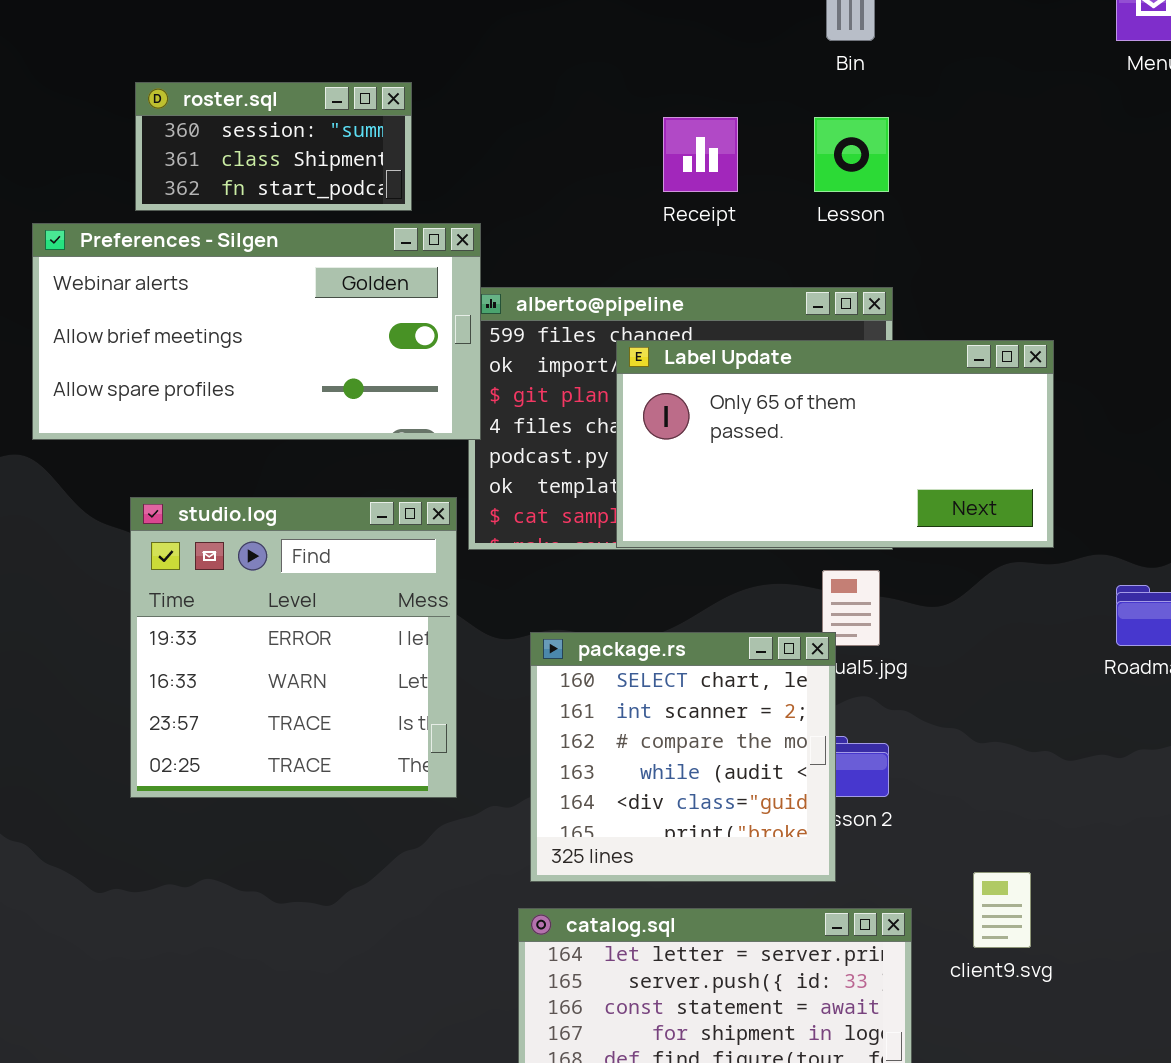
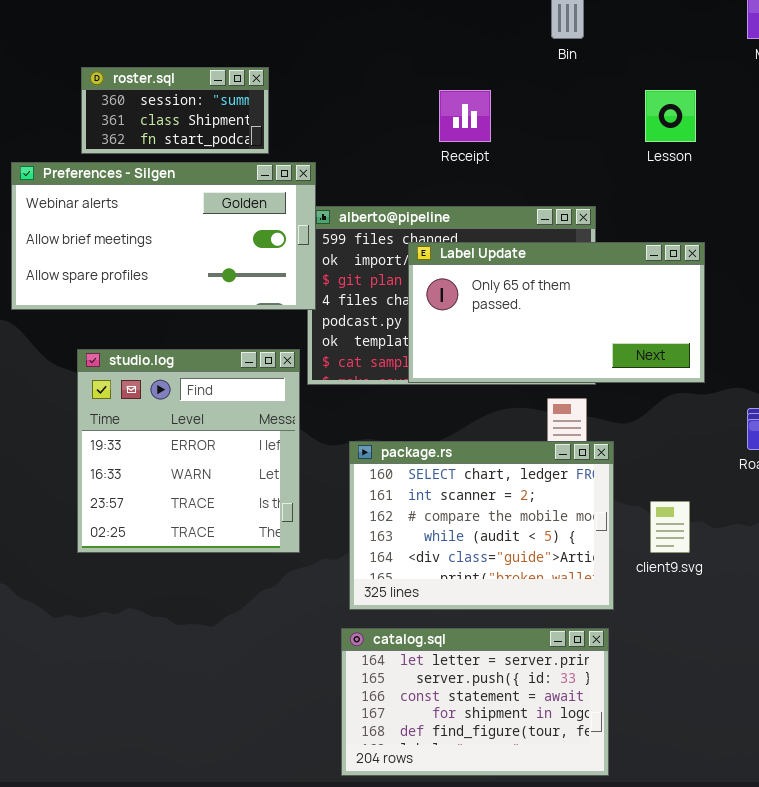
Lesson: [814,117,889,192] -> [645,90,696,142], moved
package.rs: [530,632,836,882] -> [349,441,614,610], resized
client9.svg: [973,872,1031,948] -> [650,501,690,553], moved

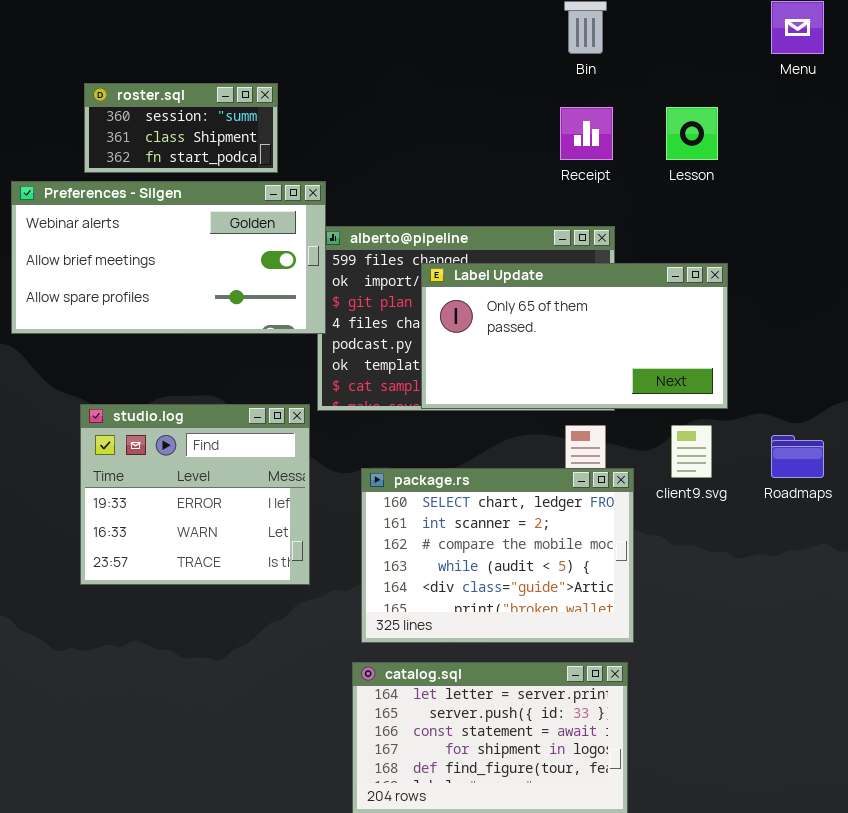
Receipt: [439,90,491,142] -> [560,107,613,160], moved
studio.log: [77,349,300,553] -> [80,404,310,585], resized
client9.svg: [650,501,690,553] -> [671,425,712,478], moved

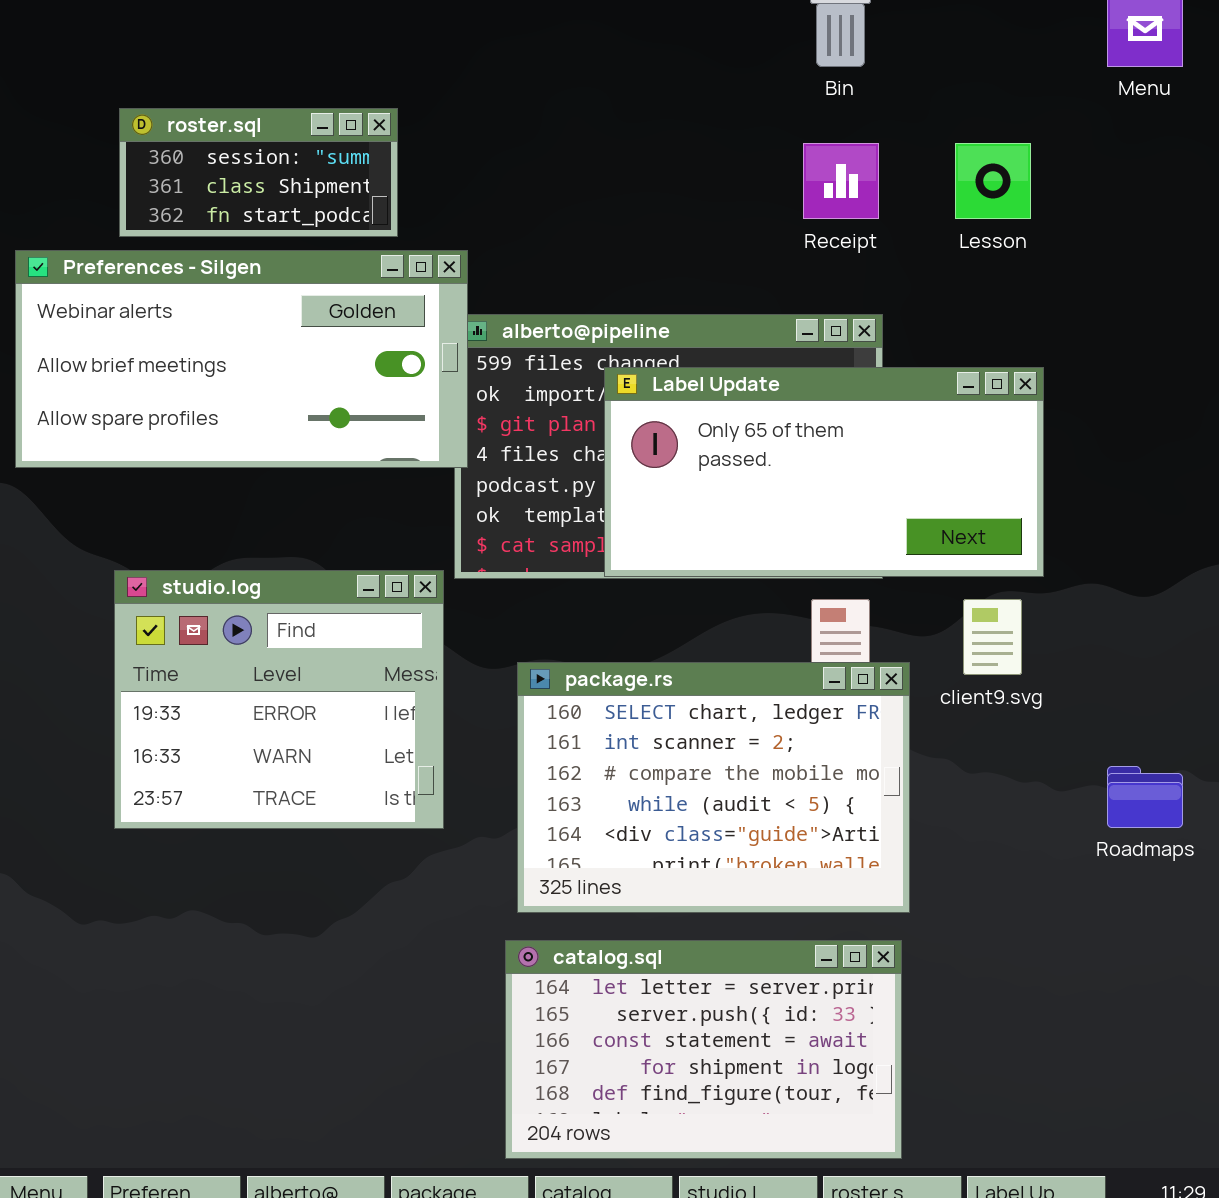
Roadmaps: [771,435,824,478] -> [1107,766,1183,828], moved

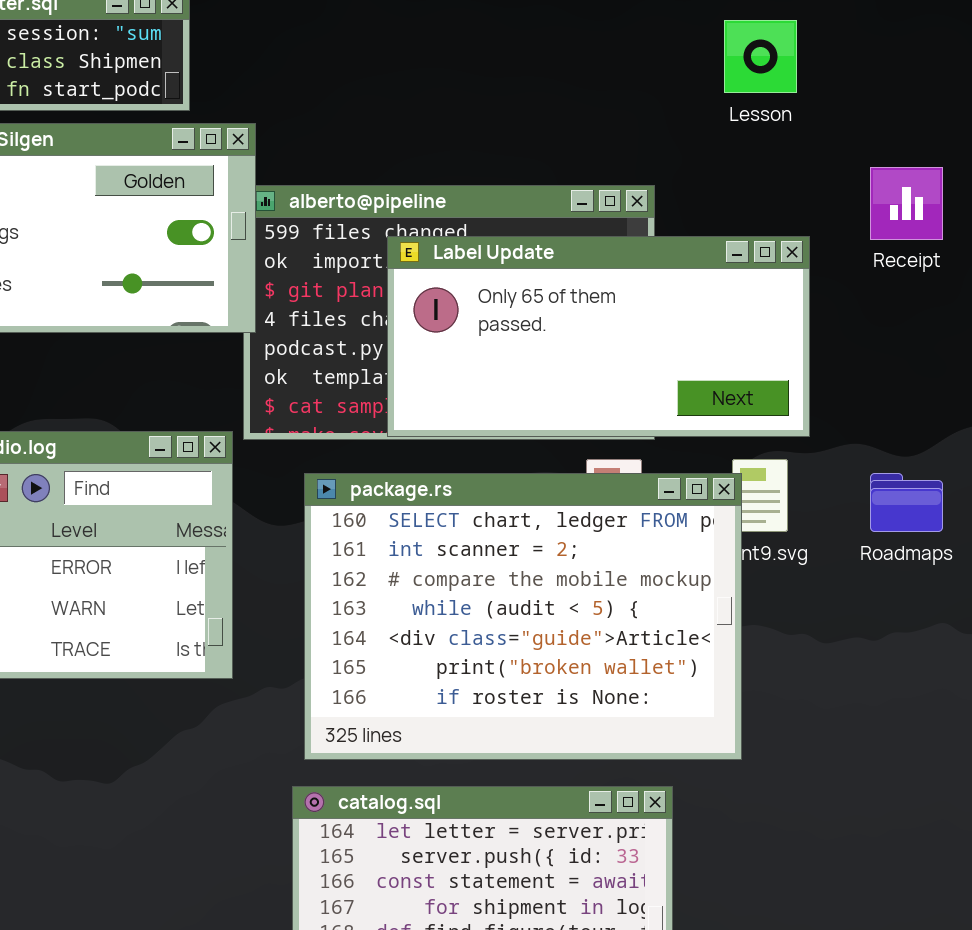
Receipt: [803,143,879,219] -> [870,167,943,240], moved
package.rs: [517,662,910,913] -> [304,473,742,760], resized
Roadmaps: [1107,766,1183,828] -> [870,473,943,532], moved

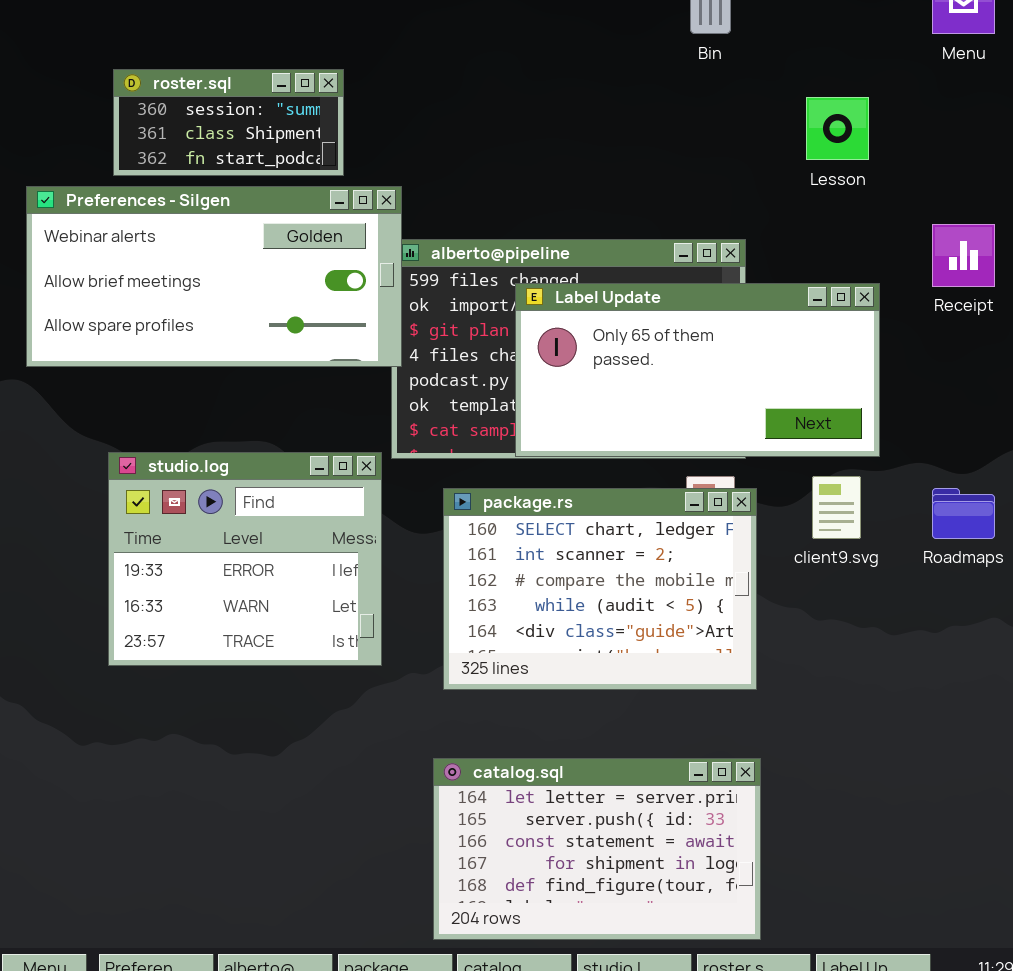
package.rs: [304,473,742,760] -> [443,488,757,690], resized

